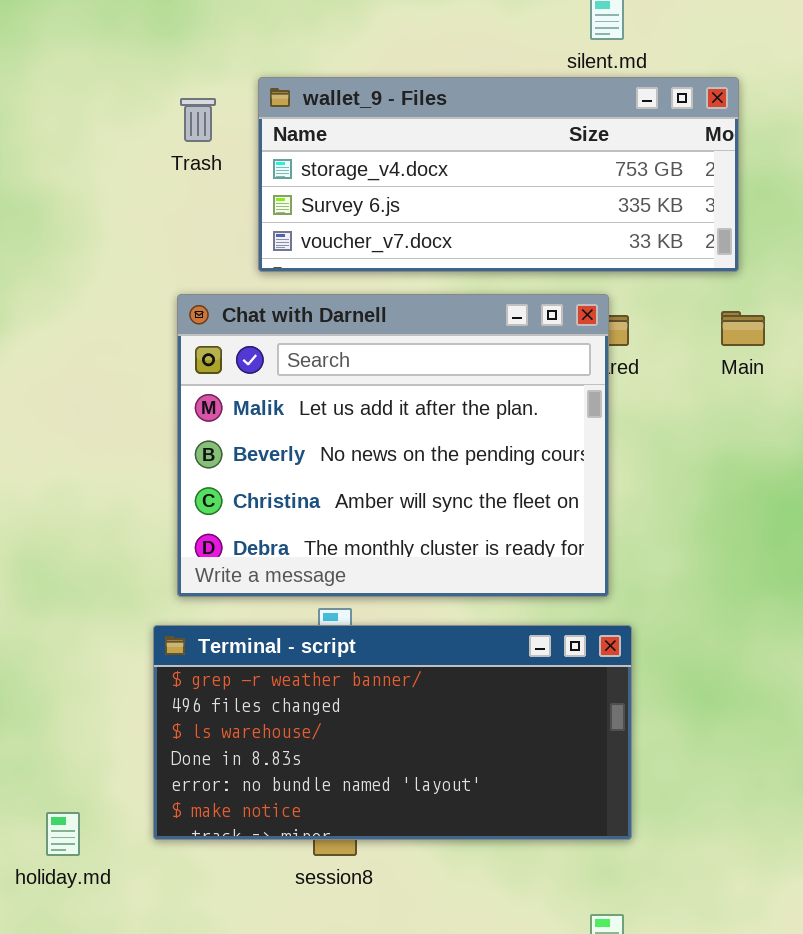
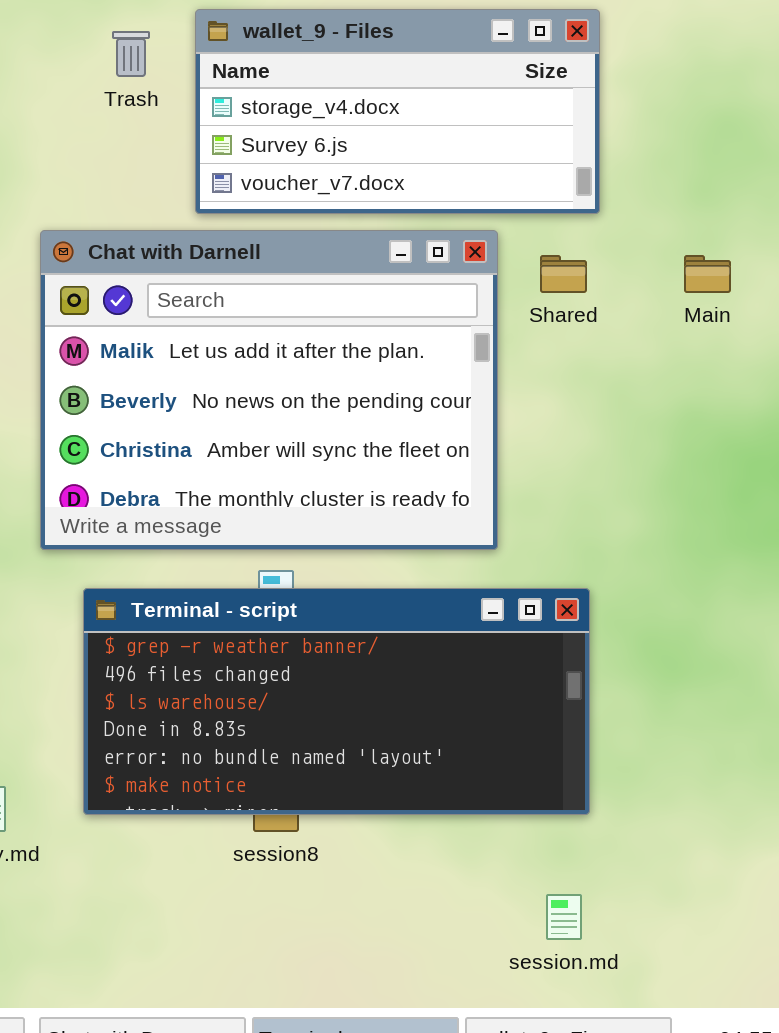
wallet_9 - Files: [258,77,739,272] -> [195,9,600,214], resized
Chat with Darnell: [177,294,609,597] -> [40,230,498,550], moved

